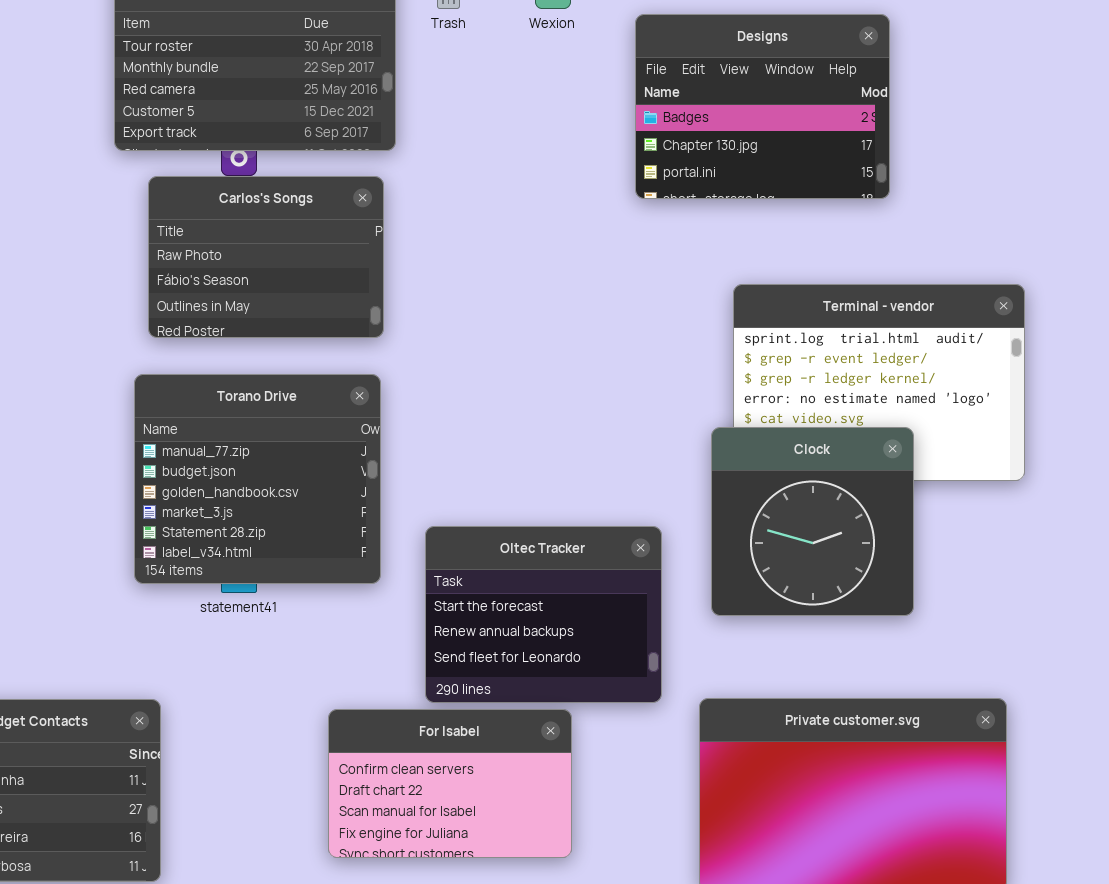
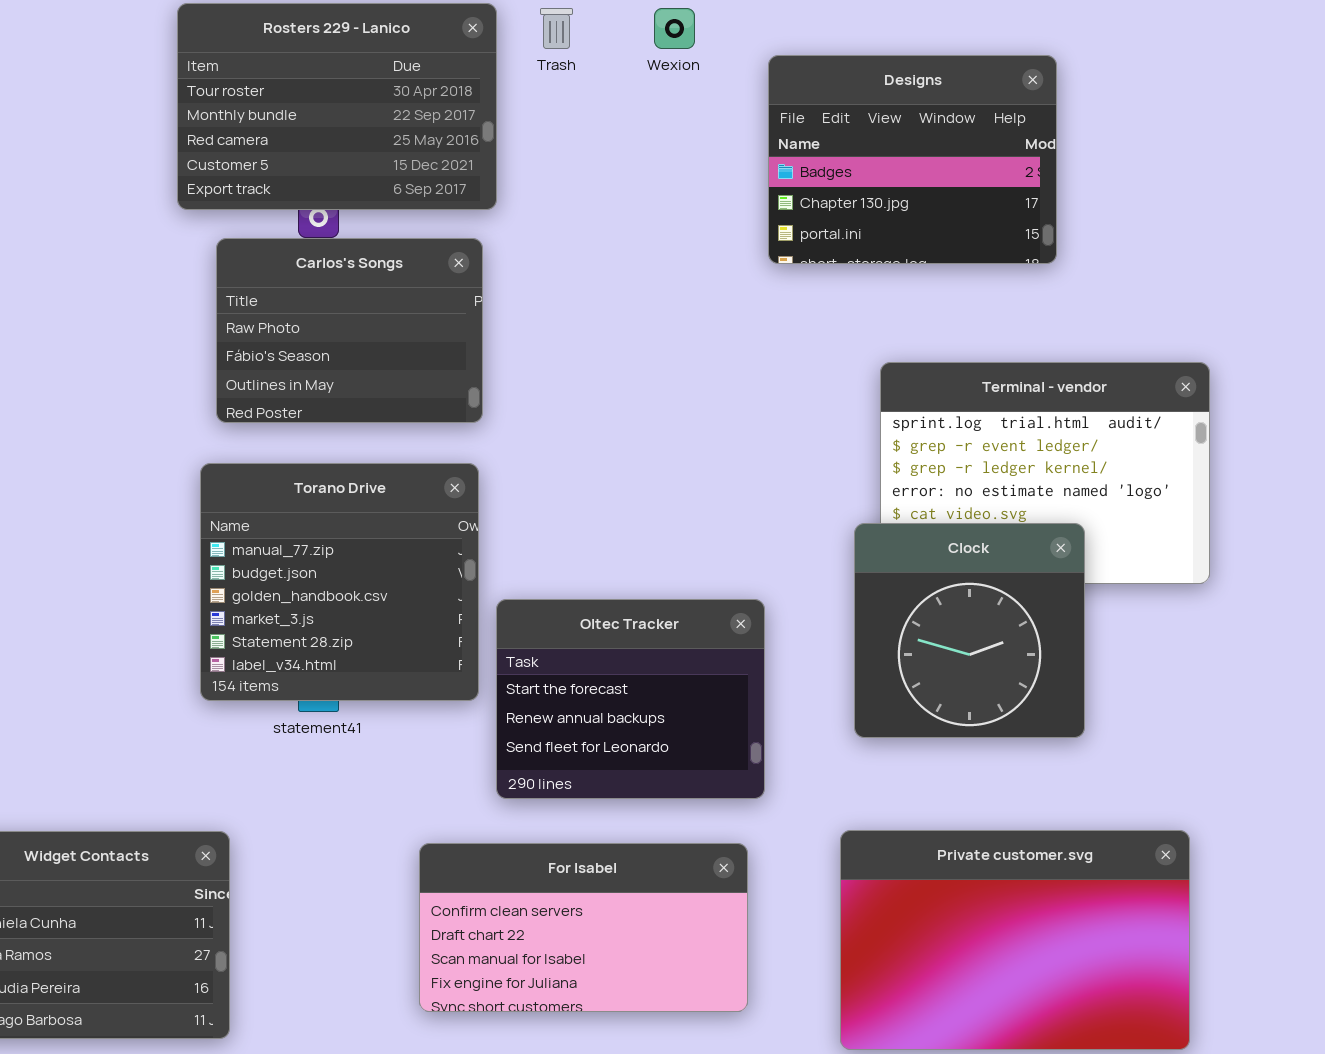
Oltec Tracker: [425,526,662,703] -> [496,599,765,799], moved
For Isabel: [328,709,572,858] -> [419,843,748,1012], resized

